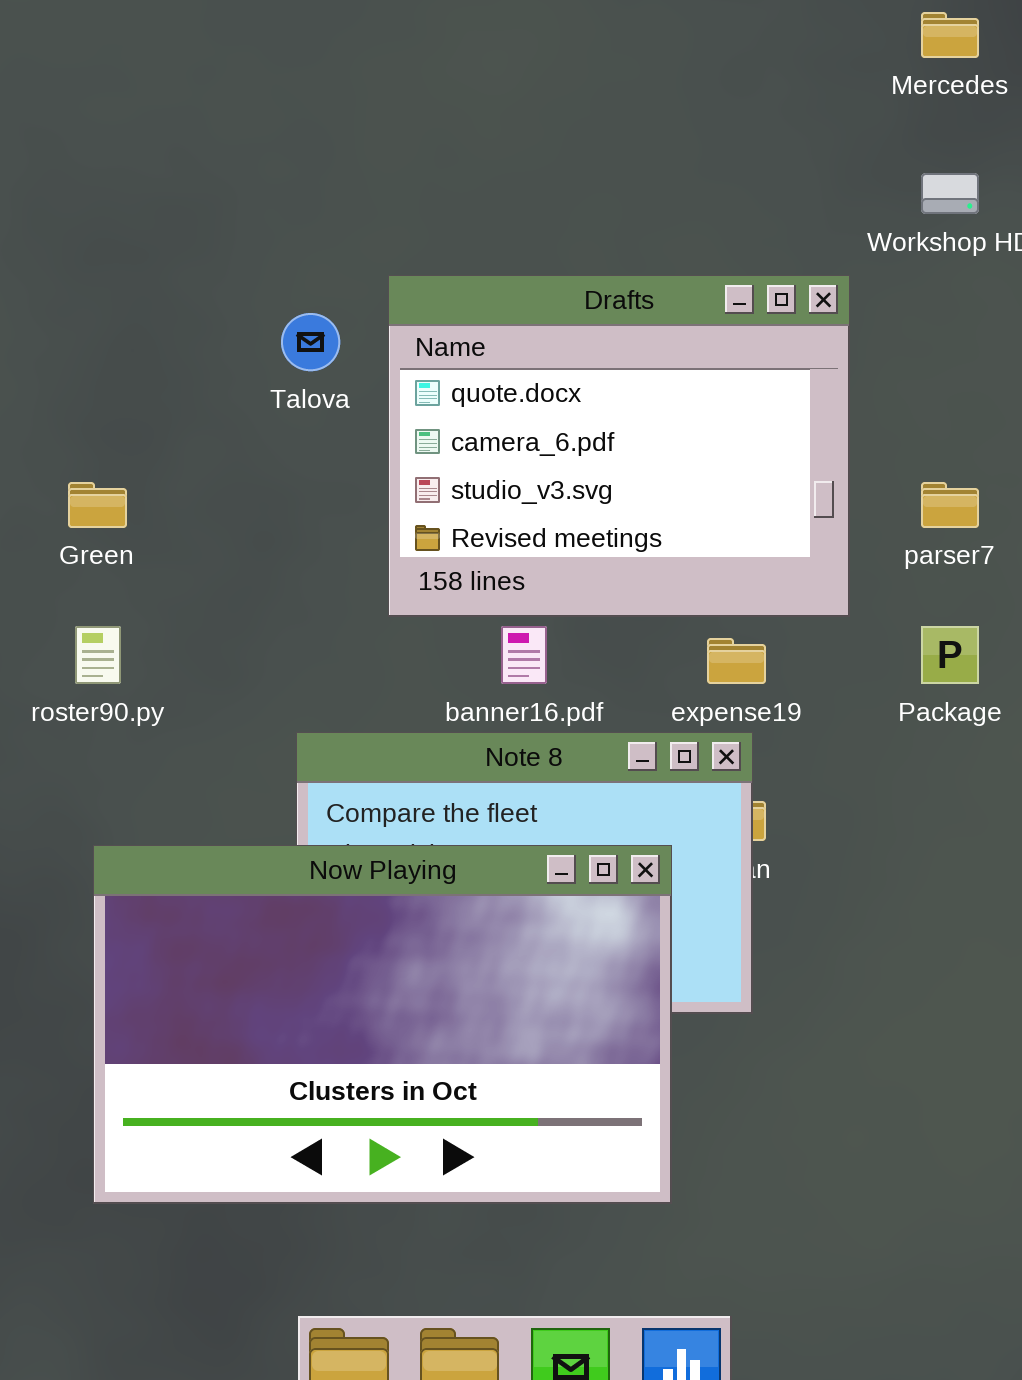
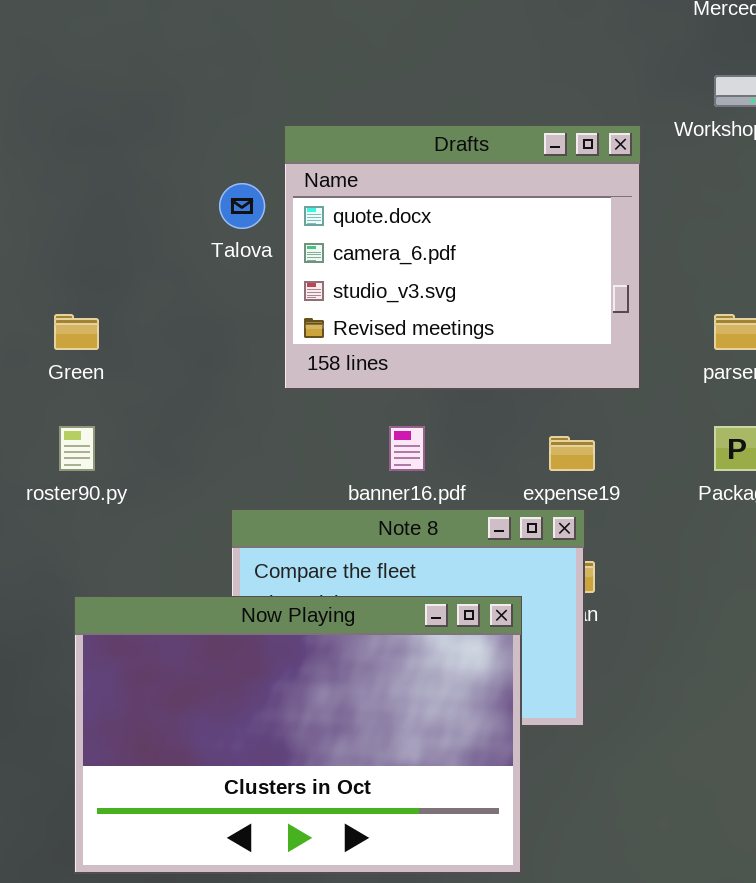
Drafts: [388,275,850,617] -> [284,125,641,390], moved

